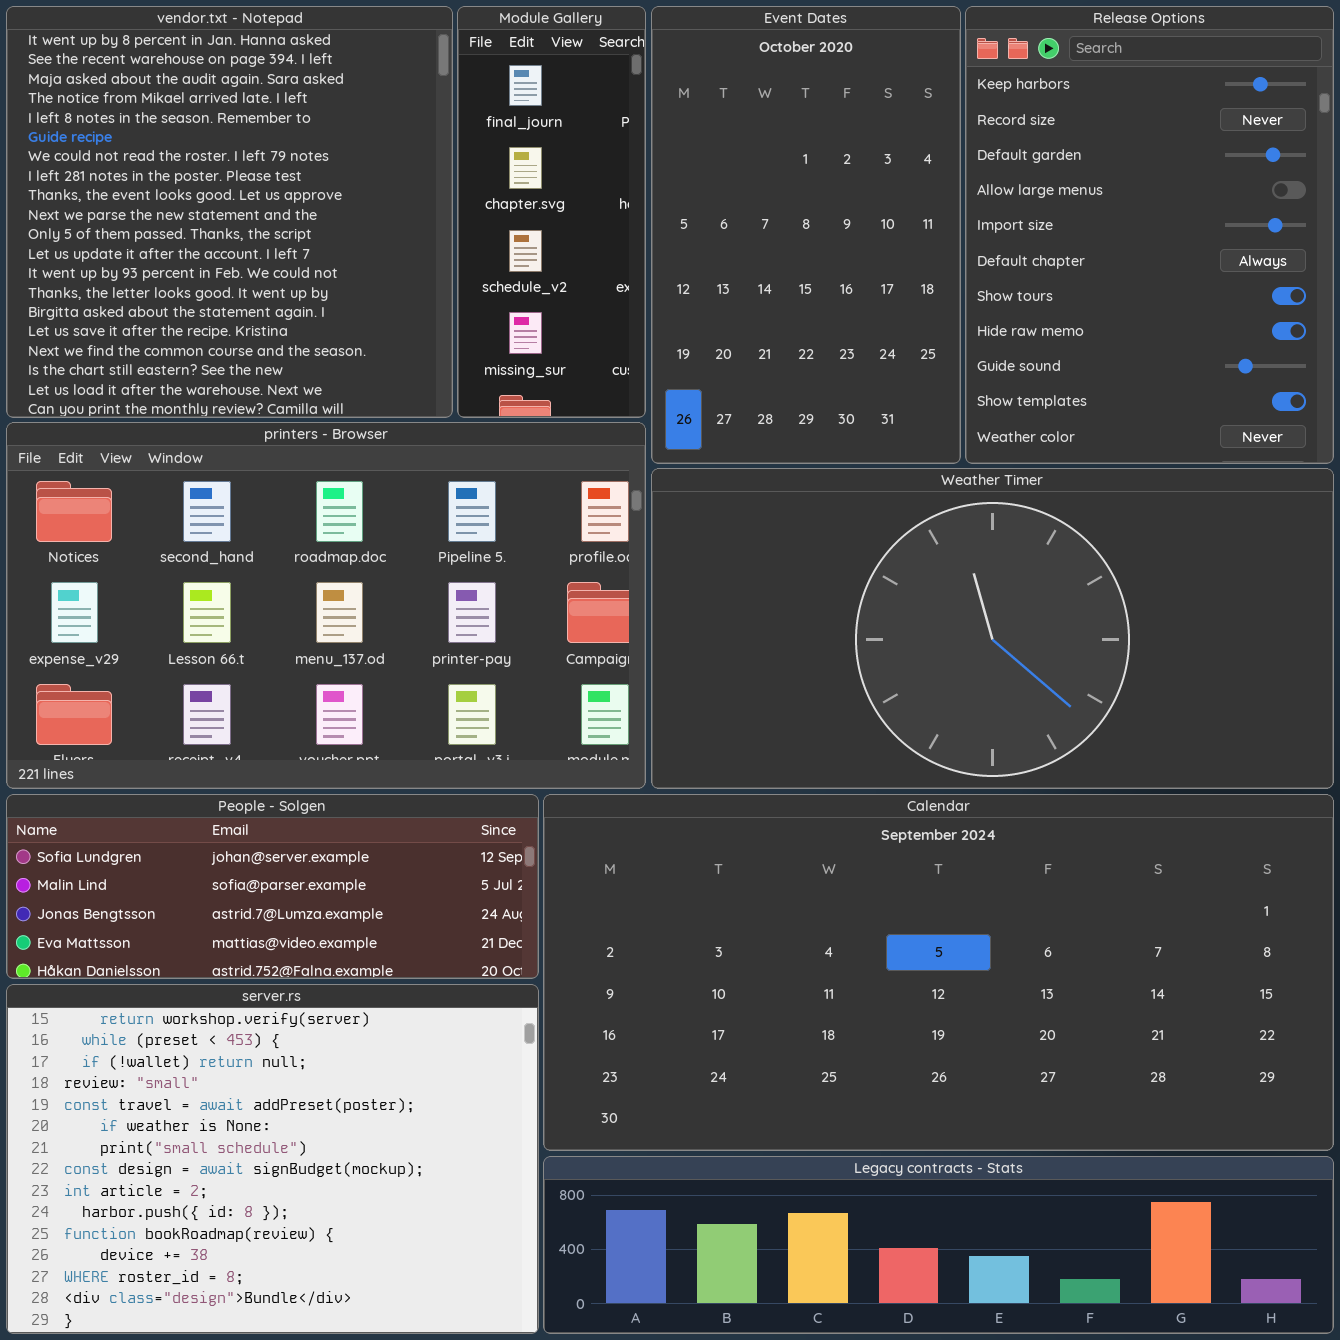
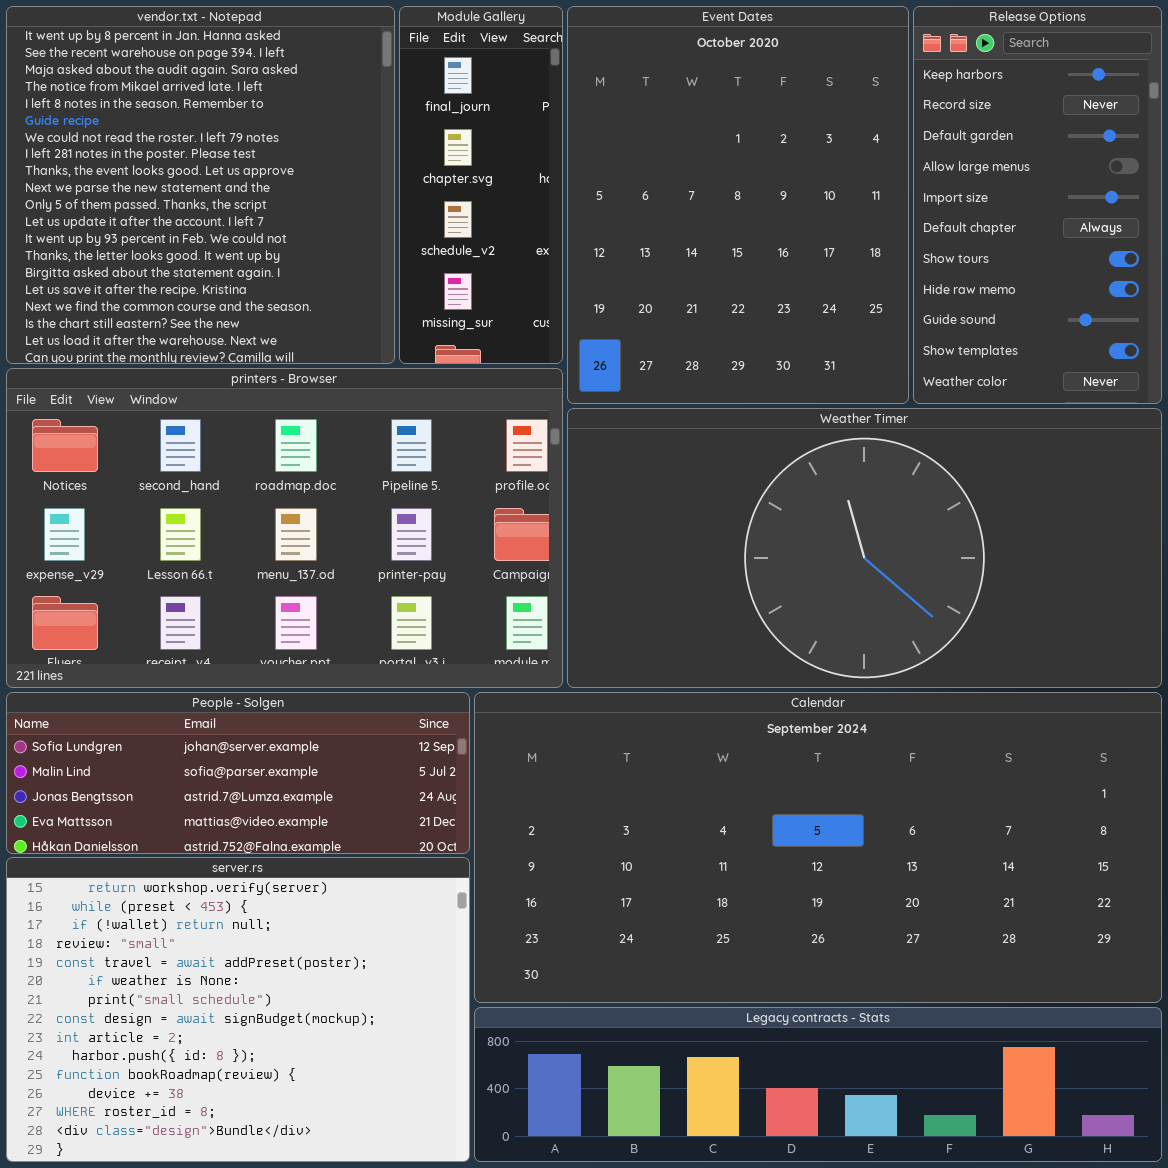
Event Dates: [651,6,961,464] -> [567,6,909,404], resized
Release Options: [965,6,1334,464] -> [913,6,1162,404], resized

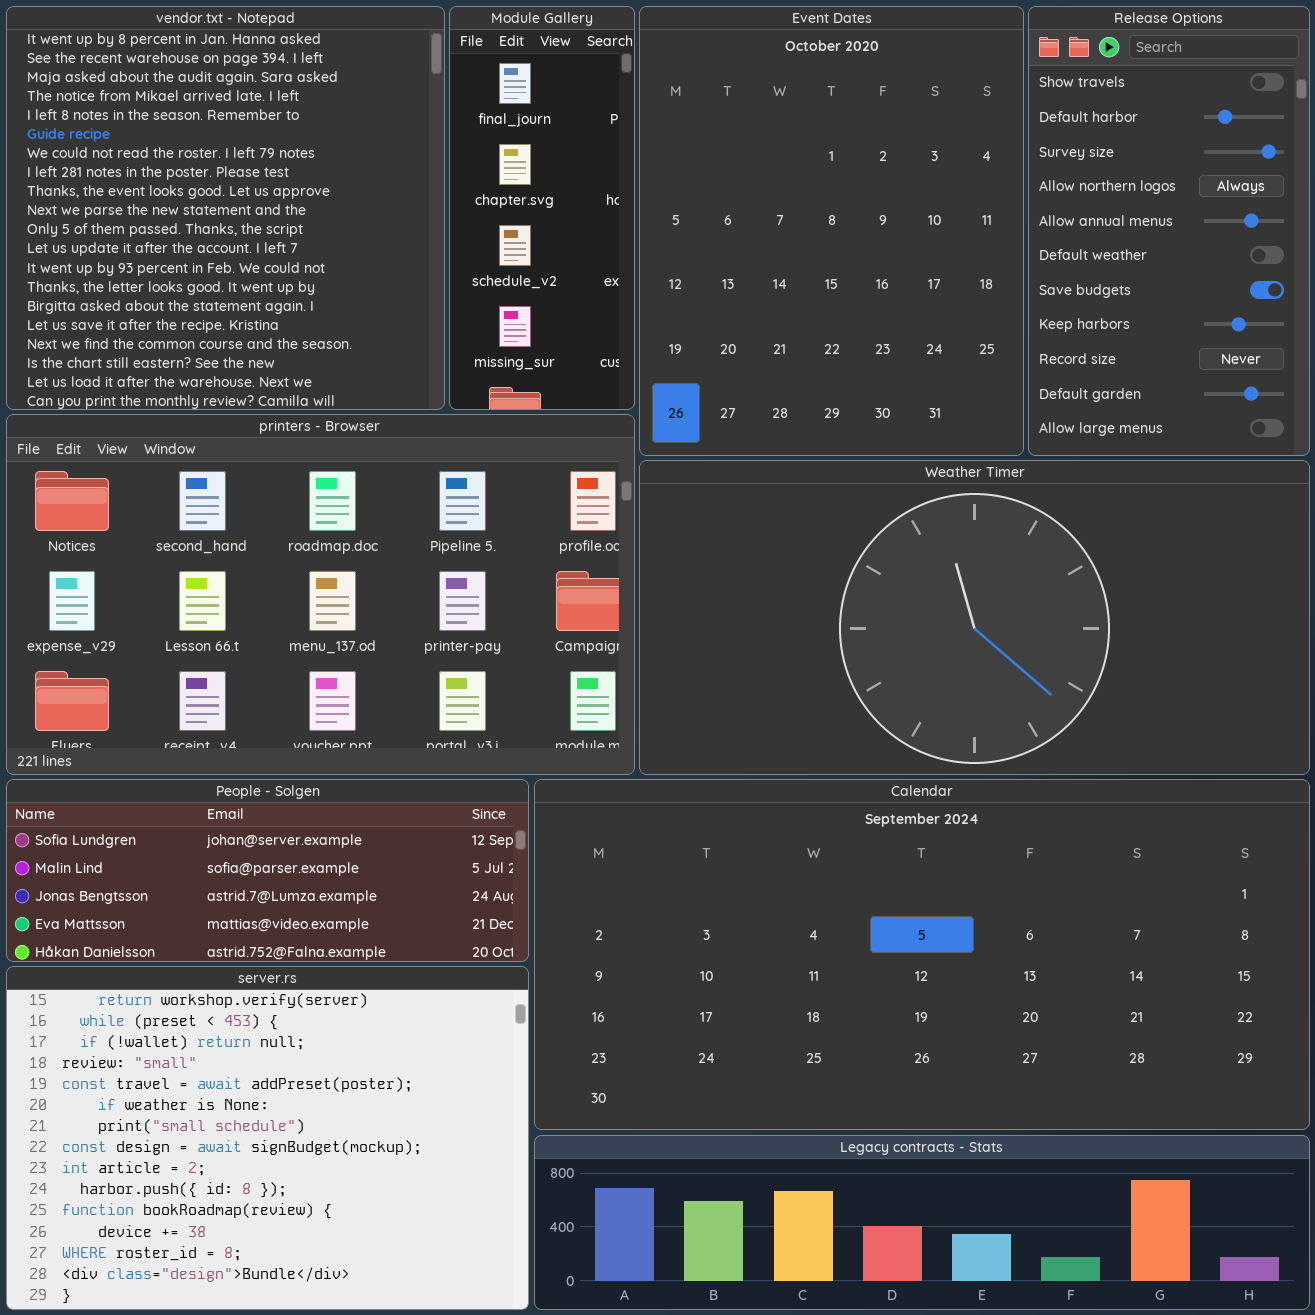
Release Options: [913,6,1162,404] -> [1028,6,1310,456], scrolled up 7 rows

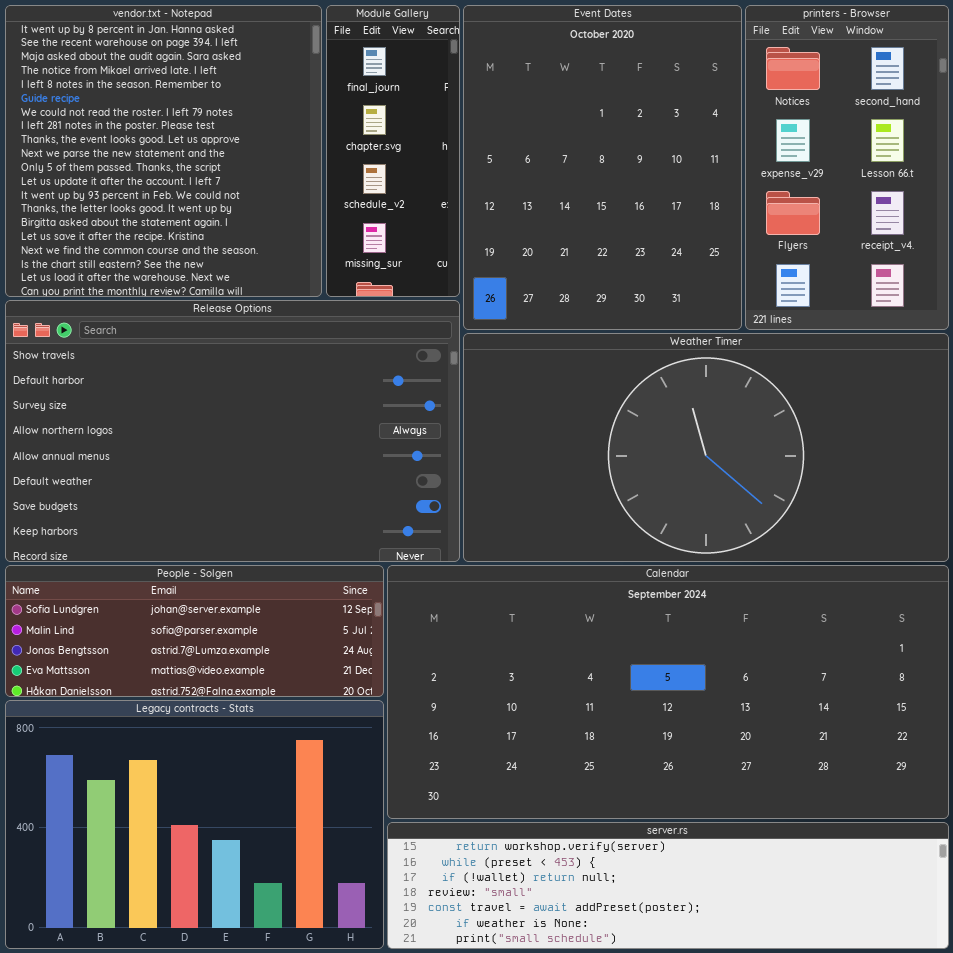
Release Options: [1028,6,1310,456] -> [5,300,460,562], moved, resized
printers - Browser: [6,414,635,775] -> [745,5,949,330], moved, resized
server.rs: [6,966,529,1310] -> [387,822,949,949], moved, resized
Legacy contracts - Stats: [534,1135,1310,1310] -> [5,700,384,949], moved, resized

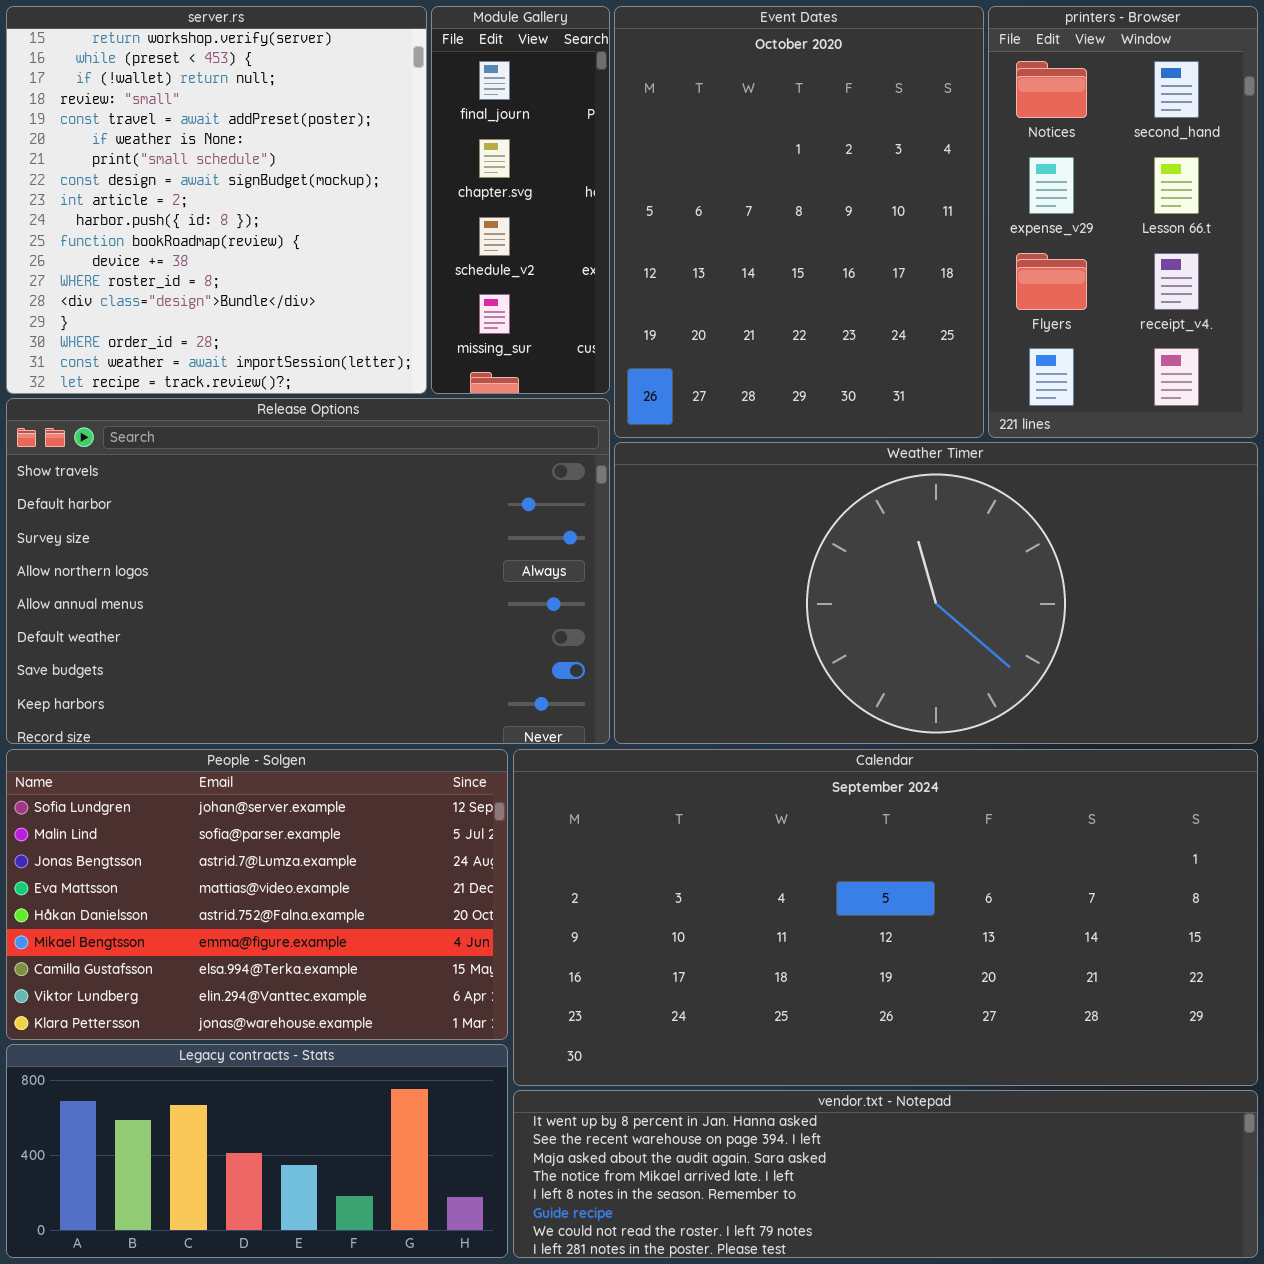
vendor.txt - Notepad: [5,5,322,297] -> [513,1090,1258,1258], moved, resized
People - Solgen: [5,565,384,697] -> [6,749,508,1040], resized
Legacy contracts - Stats: [5,700,384,949] -> [6,1044,508,1258], resized
server.rs: [387,822,949,949] -> [6,6,427,394], moved, resized

